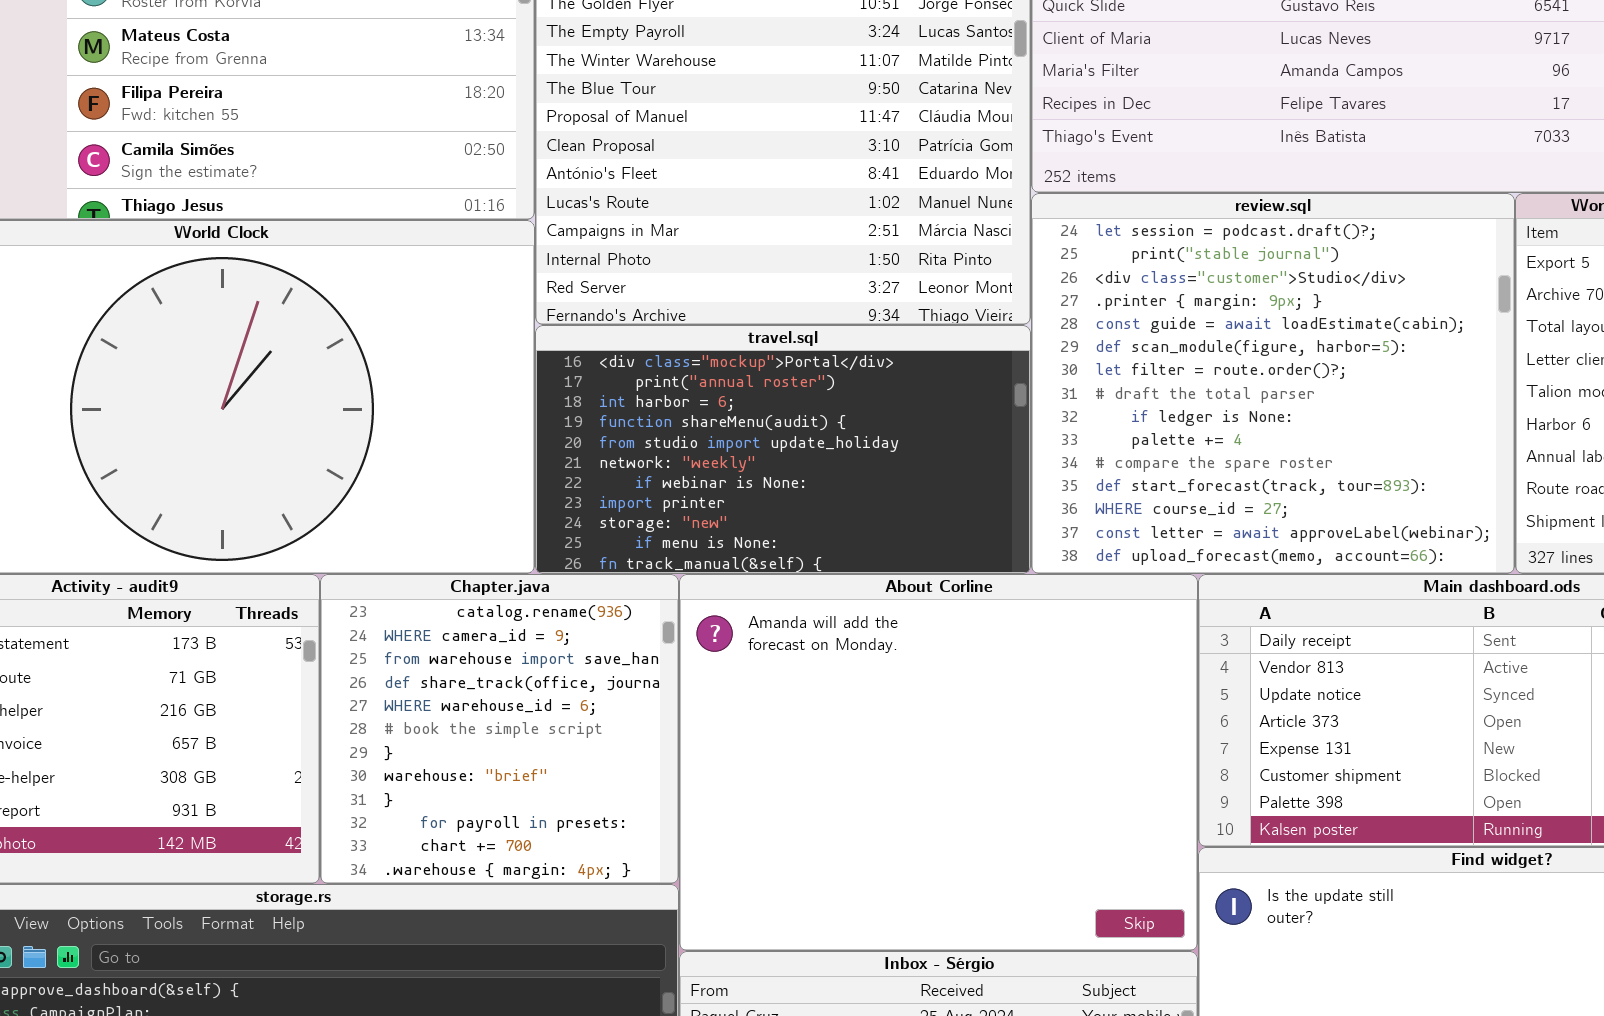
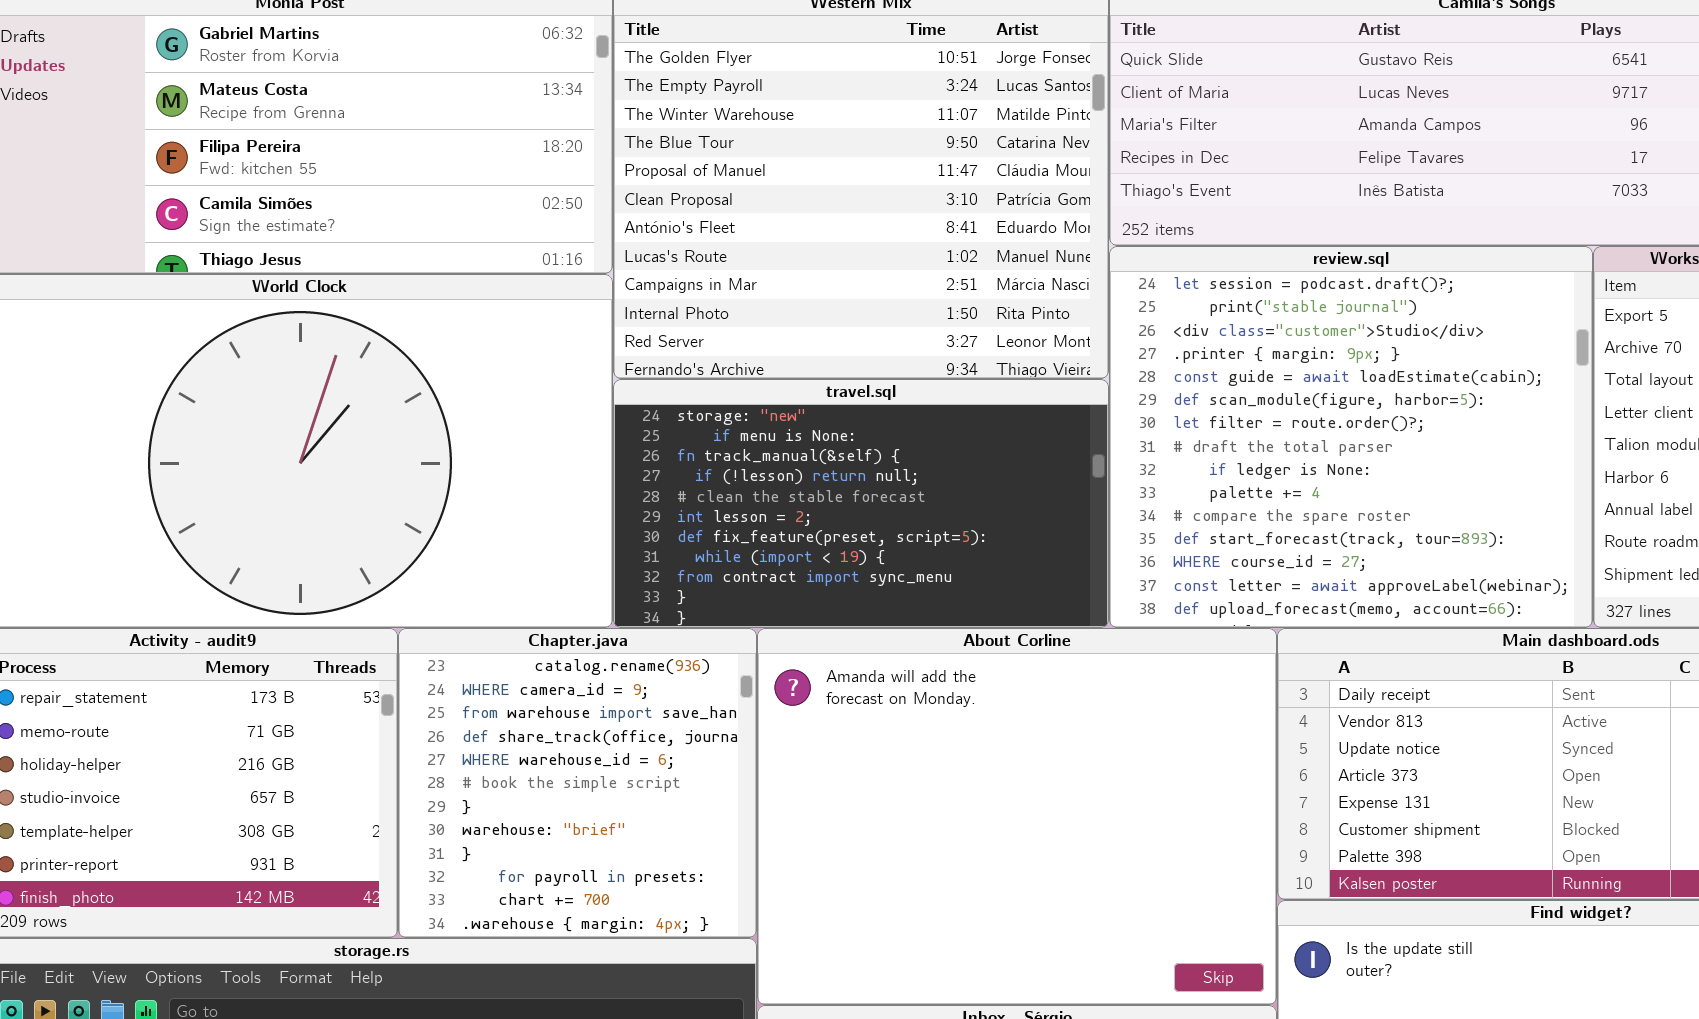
travel.sql: [535,325,1031,574] -> [613,379,1109,628], scrolled down 8 rows

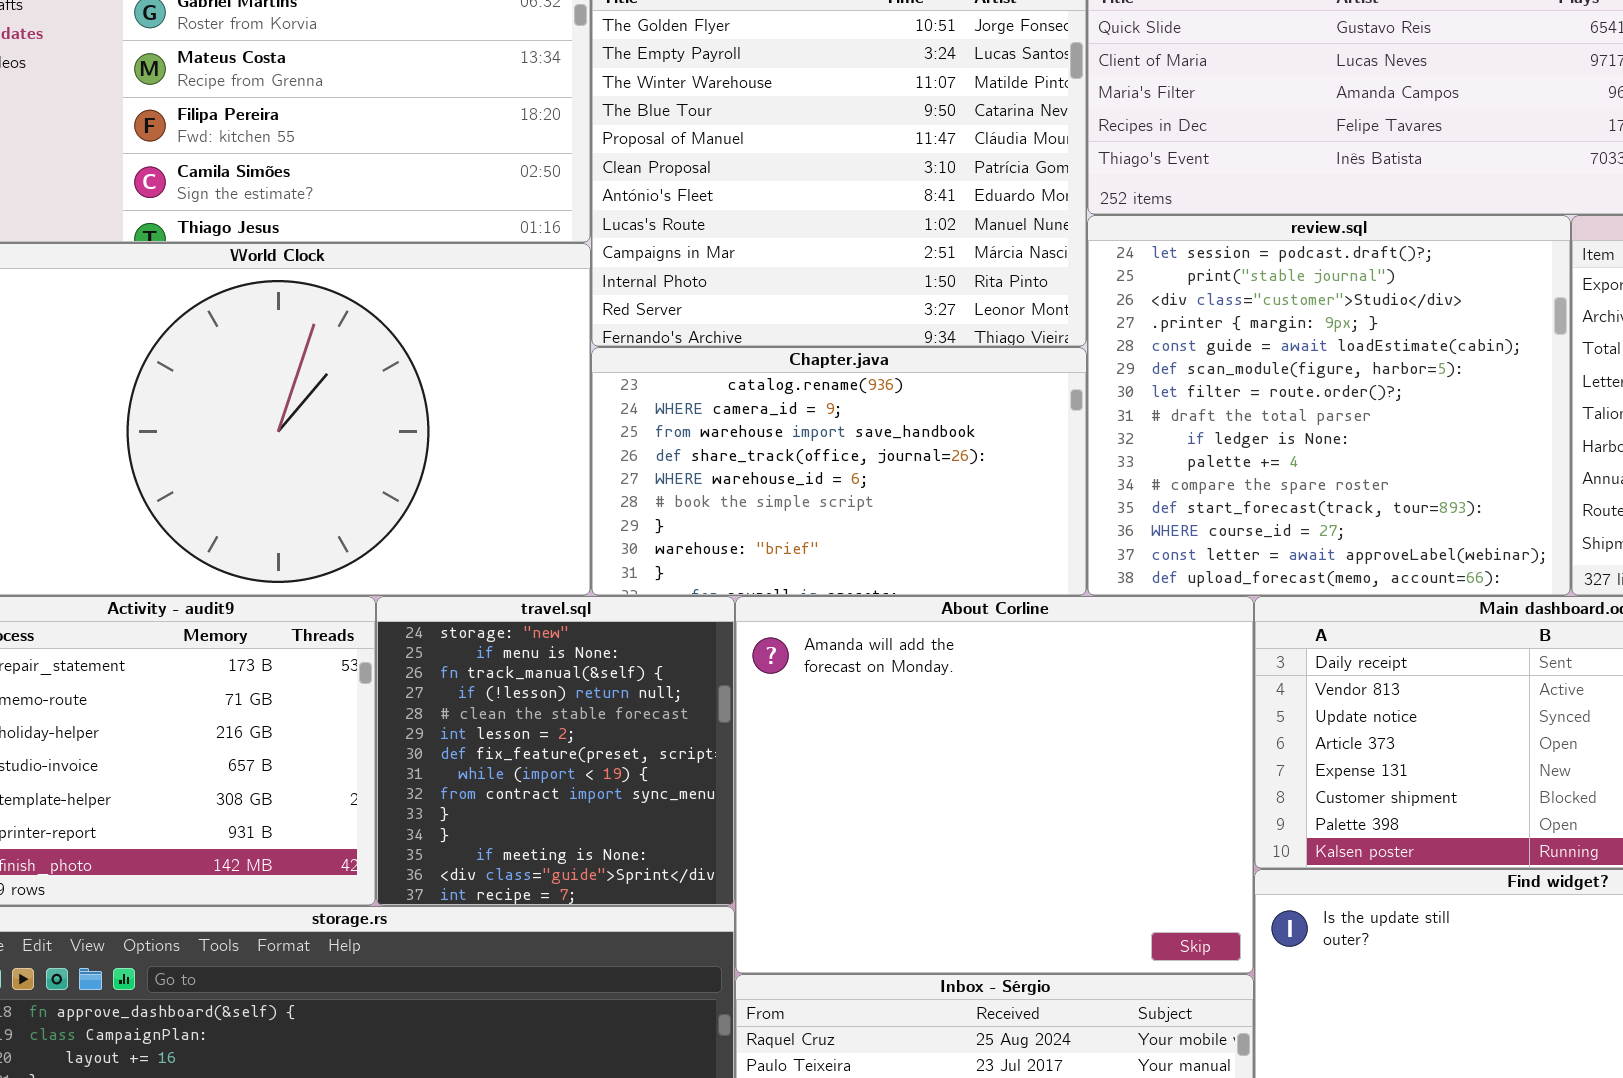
travel.sql: [613,379,1109,628] -> [376,596,735,906], moved, resized
Chapter.java: [398,628,757,938] -> [591,347,1087,596], moved, resized

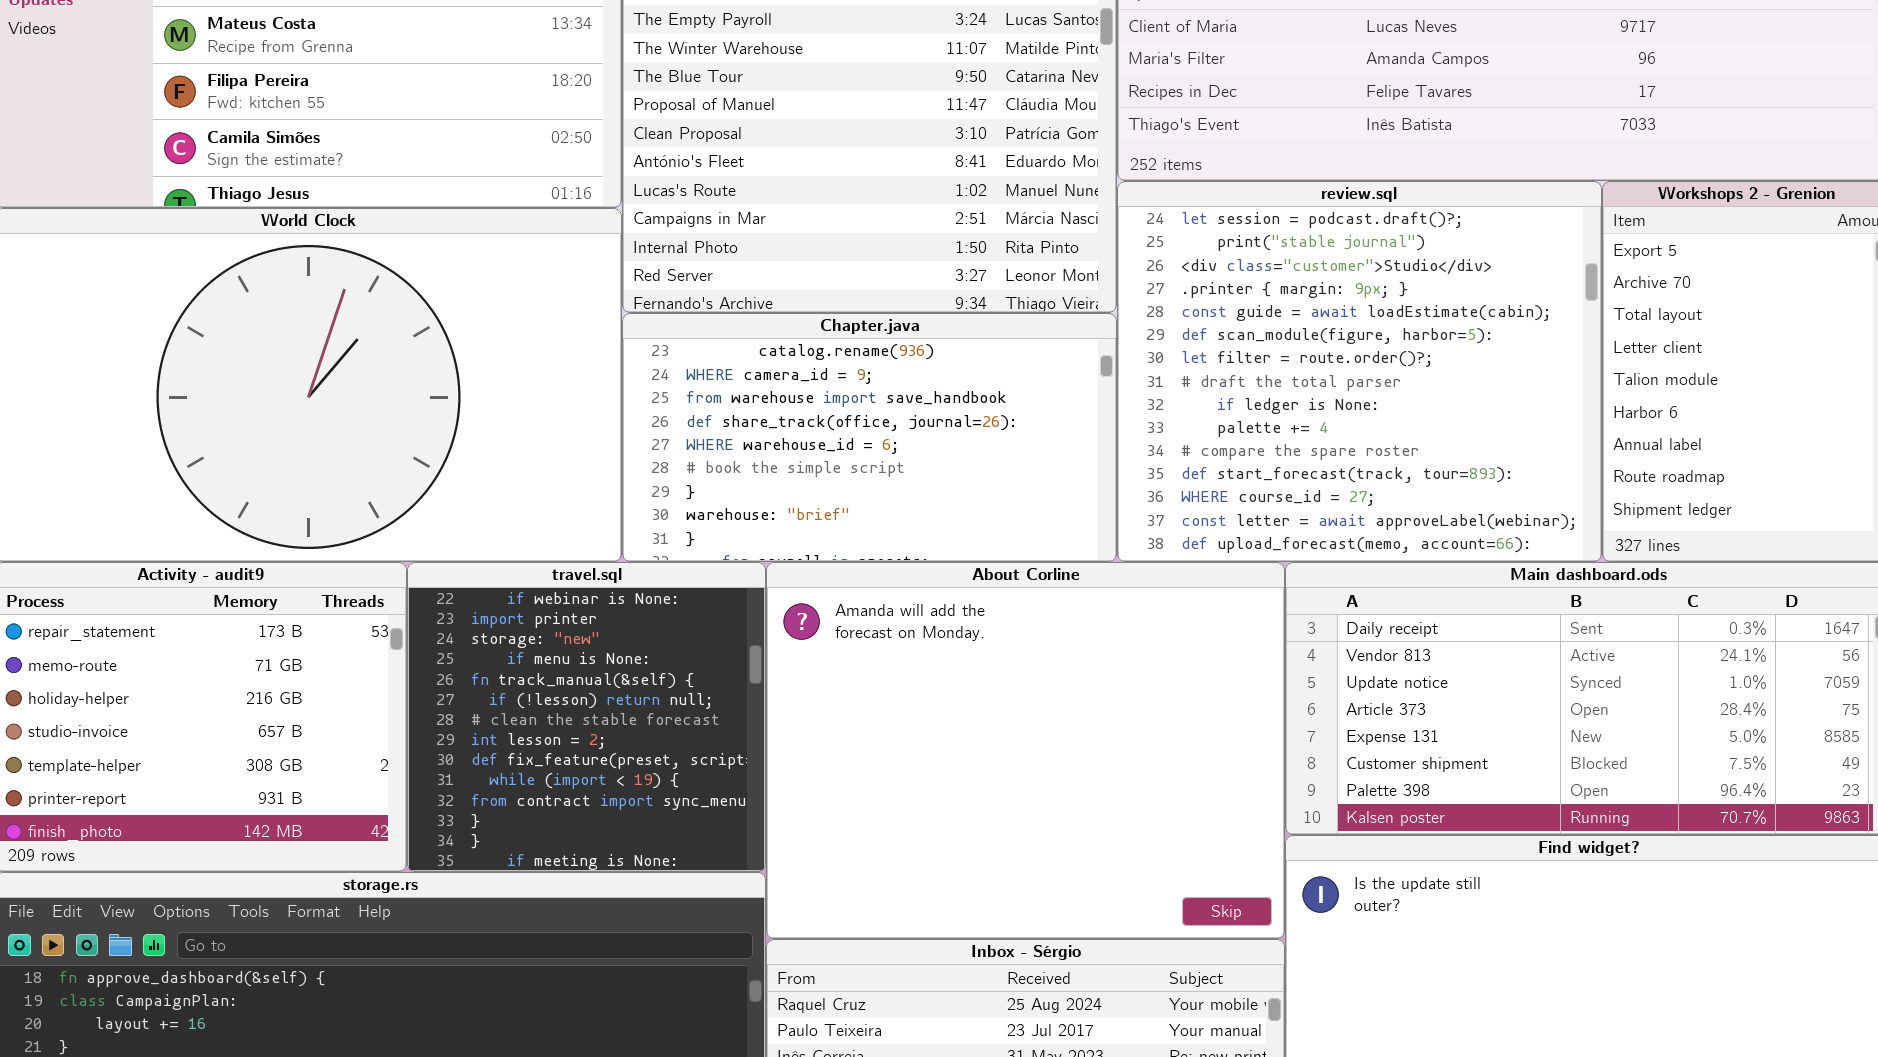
travel.sql: [376,596,735,906] -> [407,562,766,872], scrolled up 2 rows

